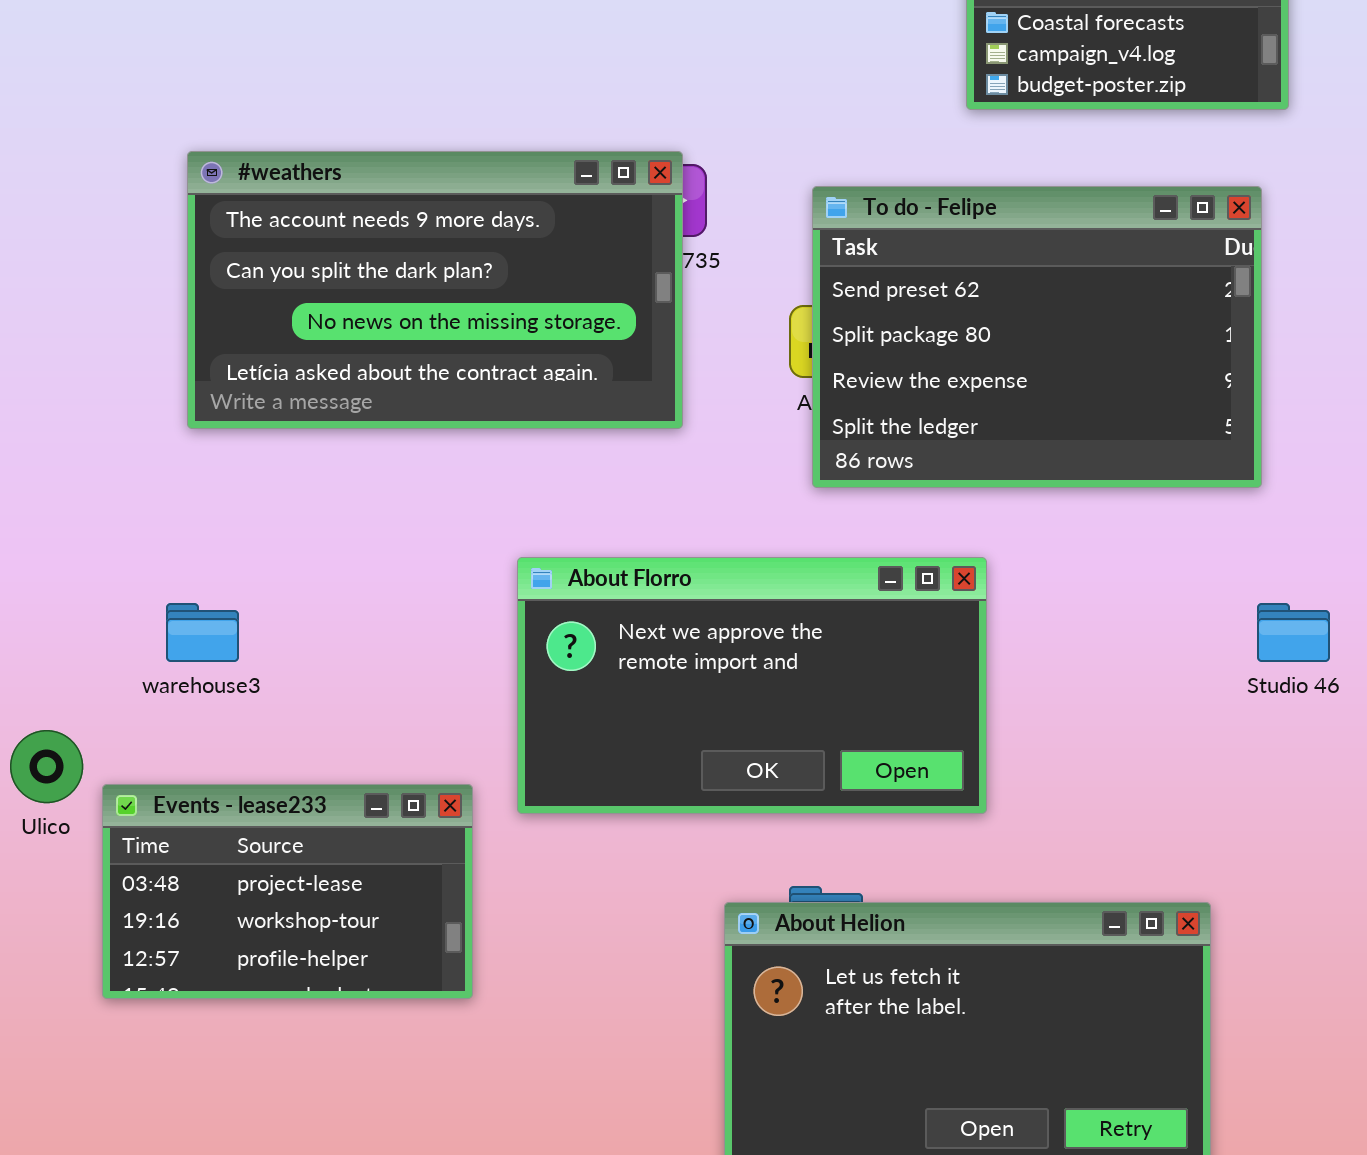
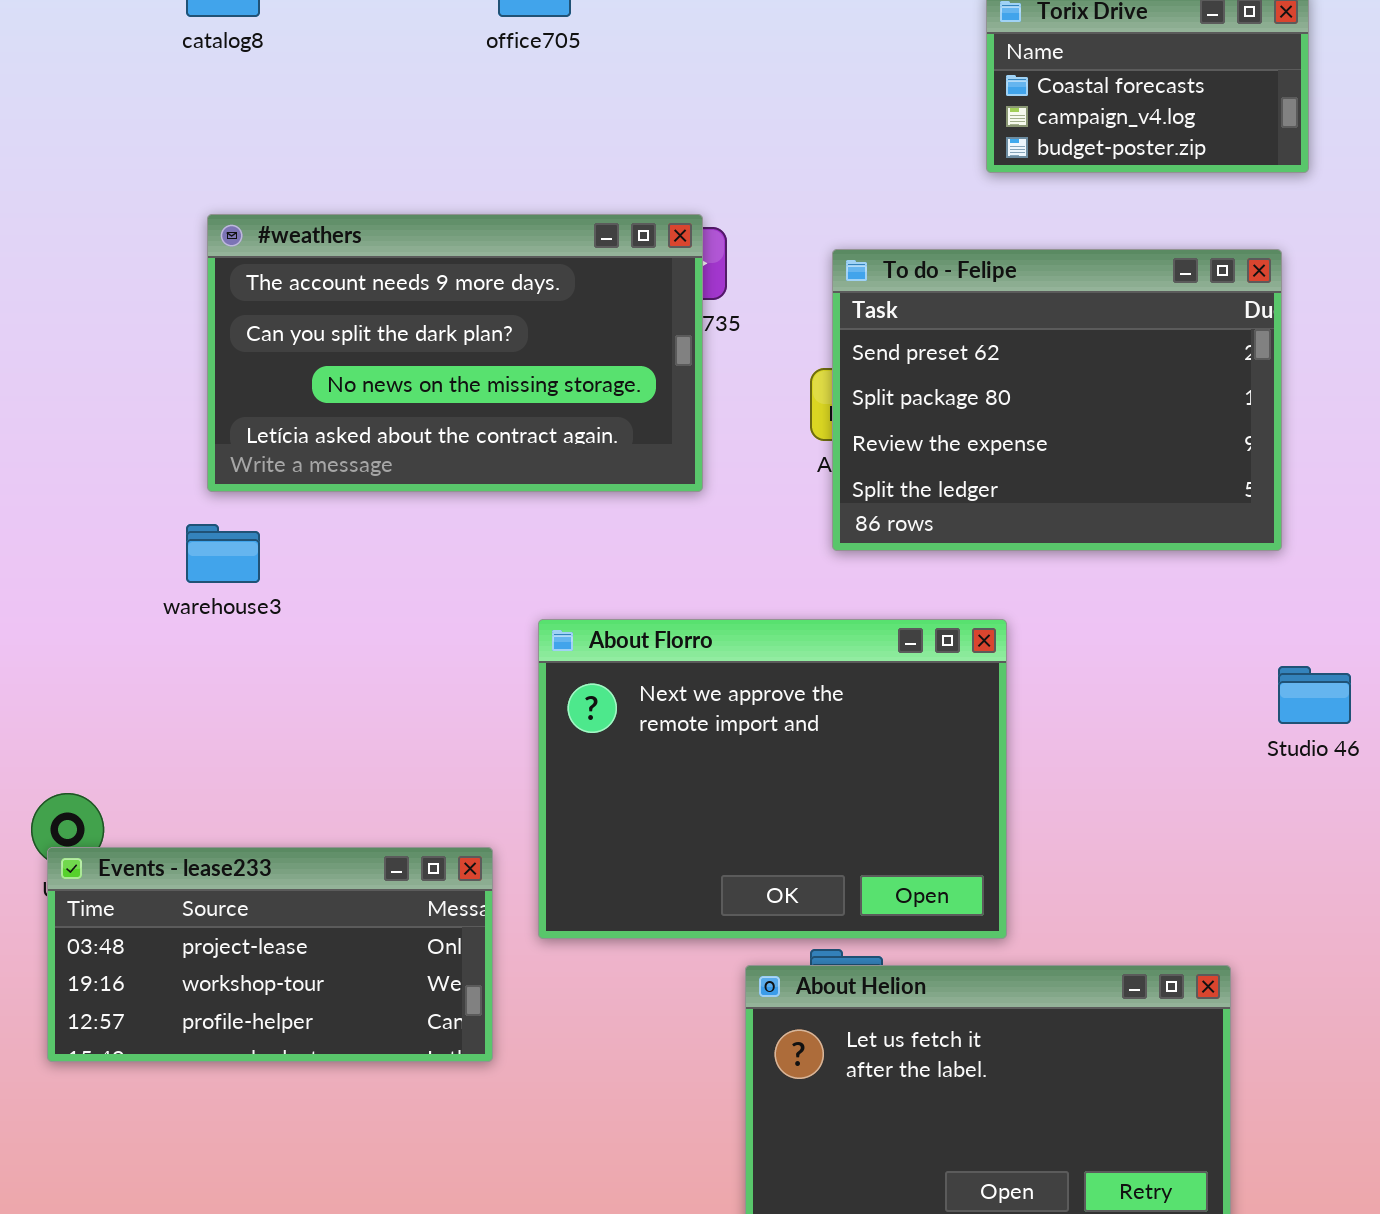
About Florro: [517,557,987,814] -> [538,619,1007,939], resized
warehouse3: [166,603,239,662] -> [186,524,260,583], moved
Events - lease233: [102,784,473,999] -> [47,847,493,1062], resized

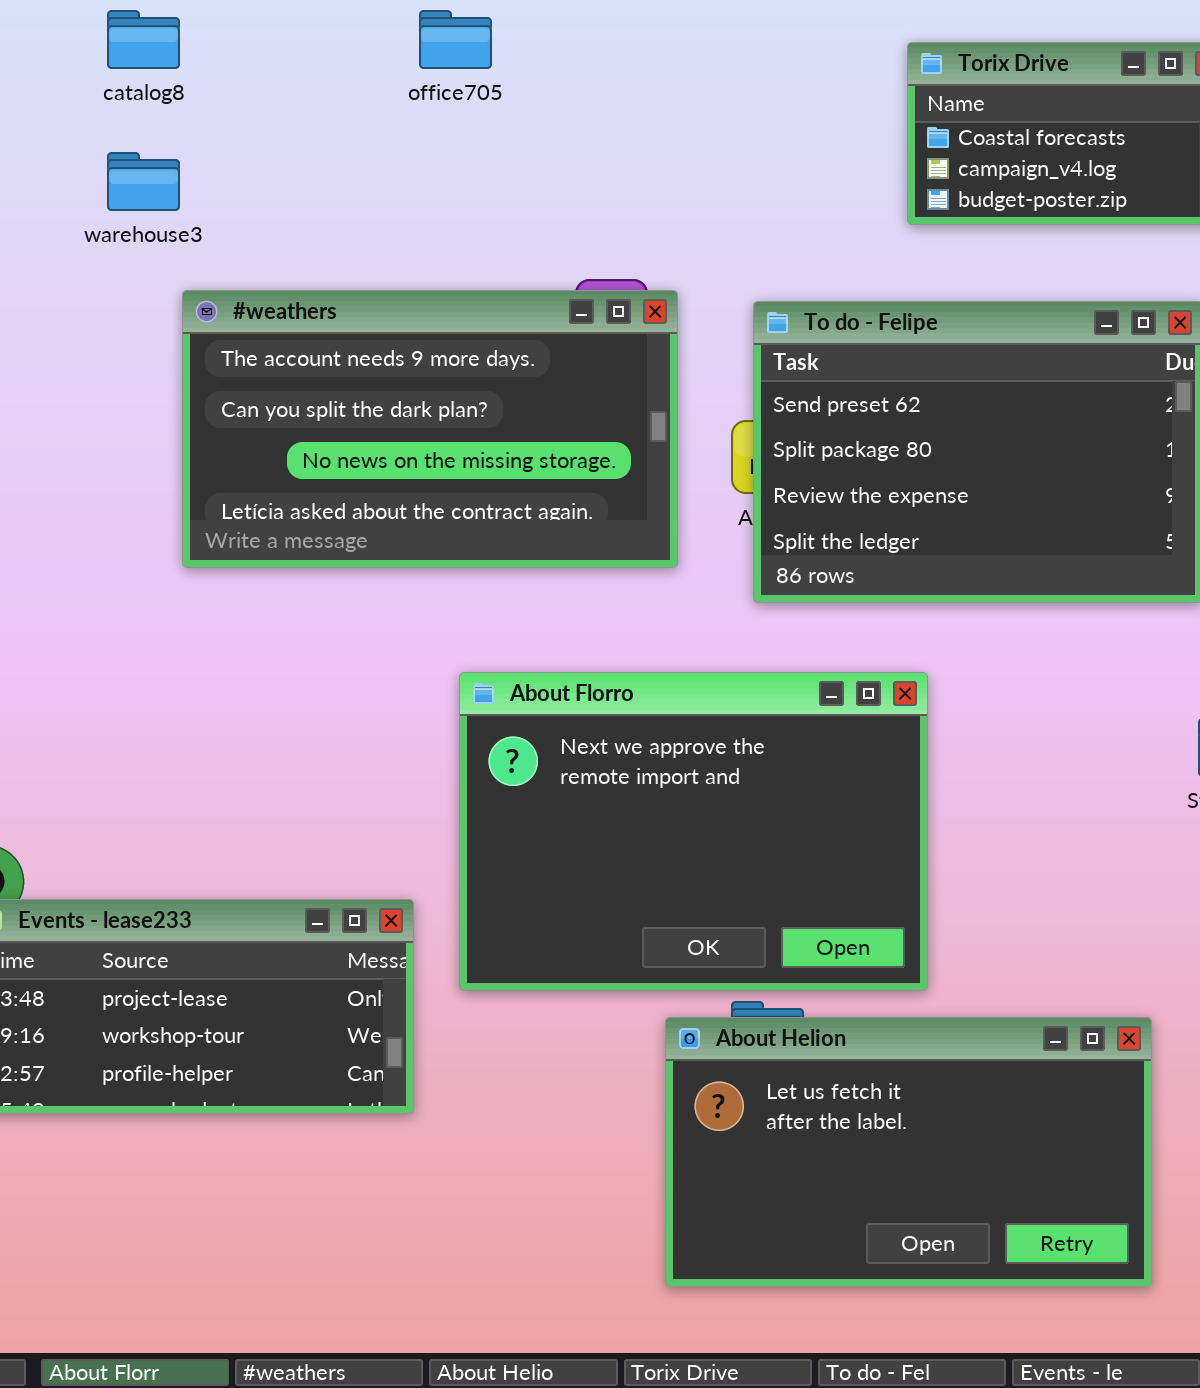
#weathers: [207,214,703,492] -> [182,290,678,568], moved
warehouse3: [186,524,260,583] -> [107,152,180,211], moved

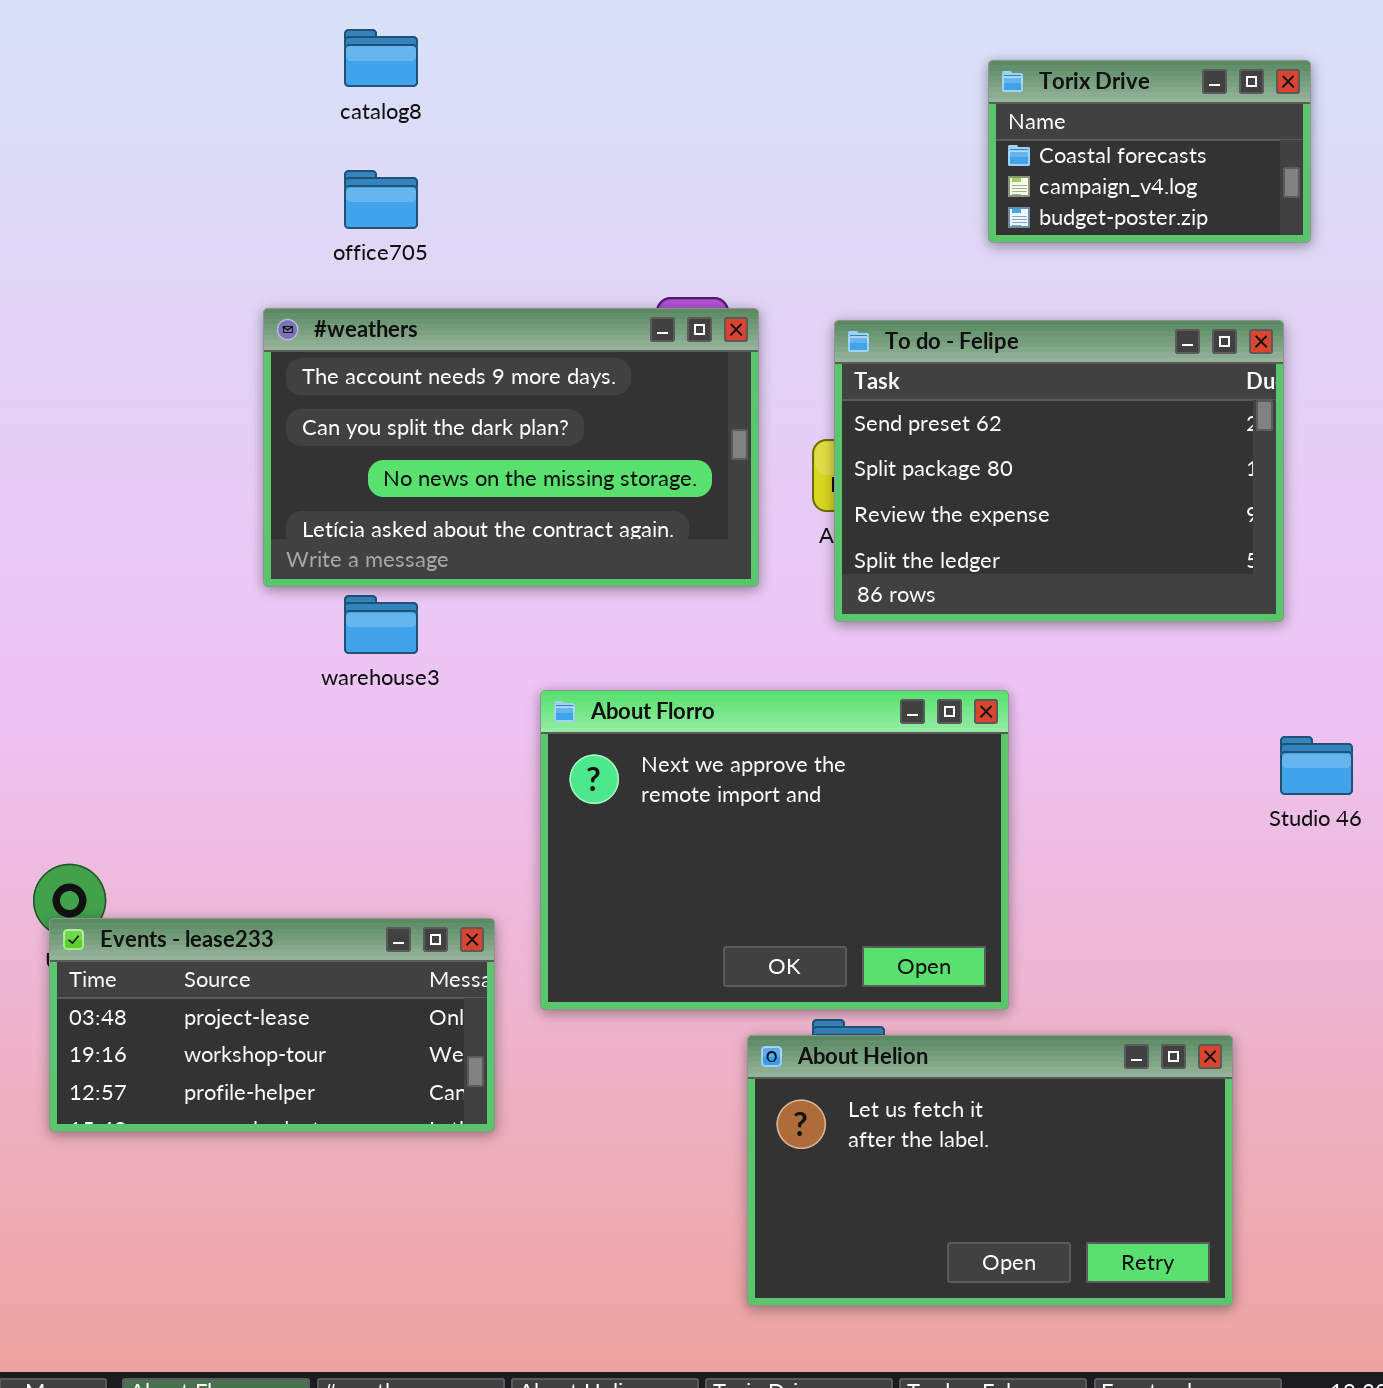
catalog8: [107,10,180,69] -> [344,29,418,87], moved
office705: [419,10,492,69] -> [344,170,418,229], moved
warehouse3: [107,152,180,211] -> [344,595,418,654], moved

